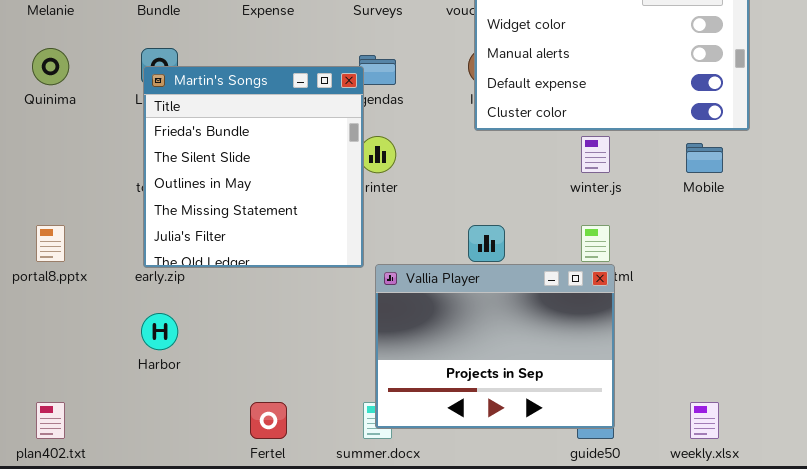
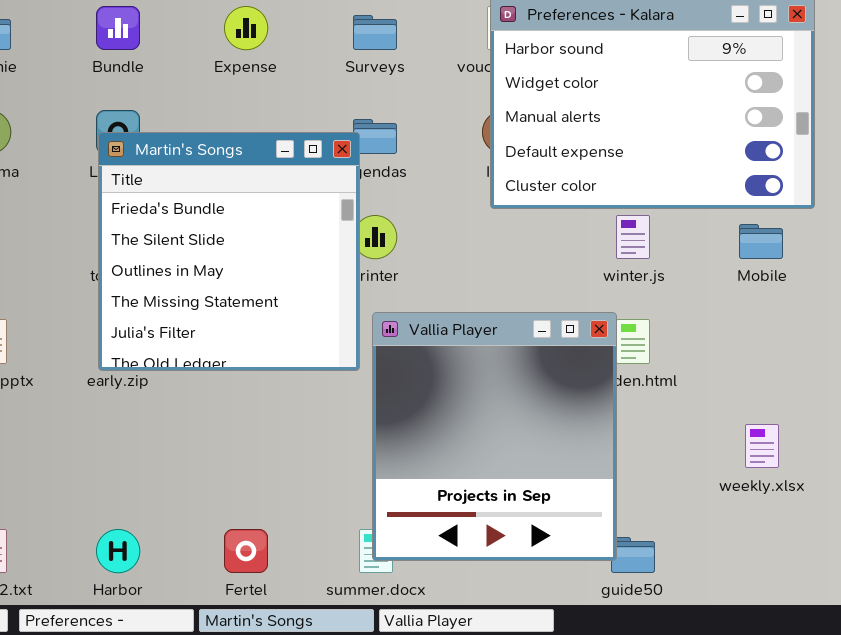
Vallia Player: [375,264,615,429] -> [372,312,617,561], resized
Harbor: [141,313,178,350] -> [96,529,140,573], moved
weekly.xlsx: [690,402,719,439] -> [745,424,779,468], moved

